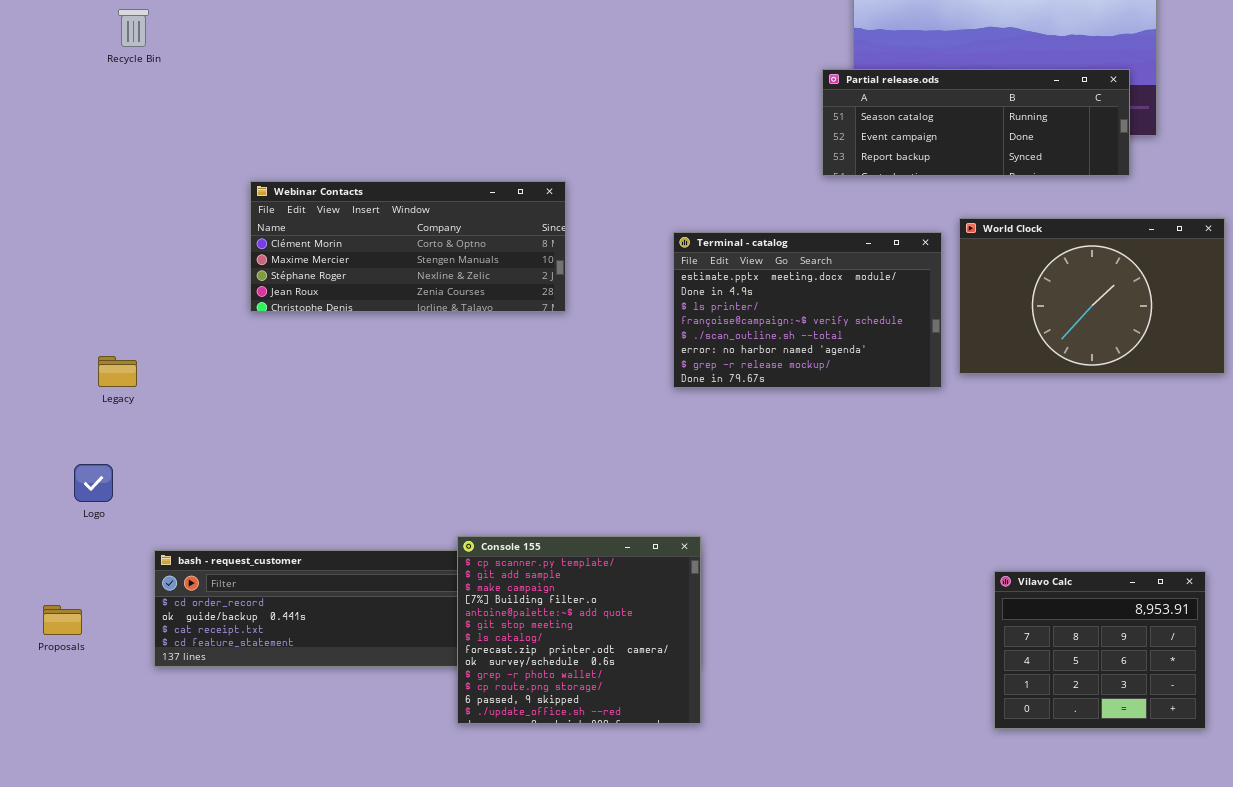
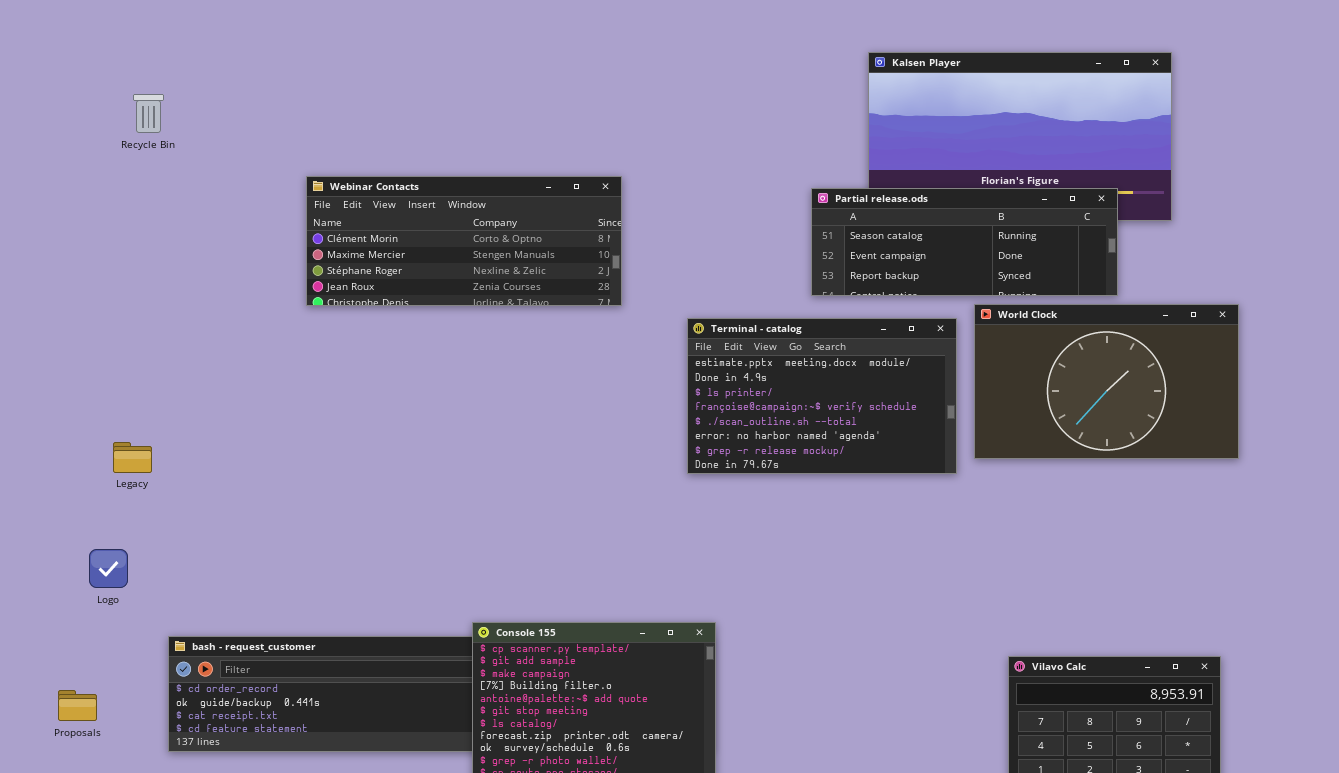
Partial release.ods: [822,69,1130,176] -> [811,188,1118,296], moved
Webinar Contacts: [250,181,566,312] -> [306,176,622,306], moved

